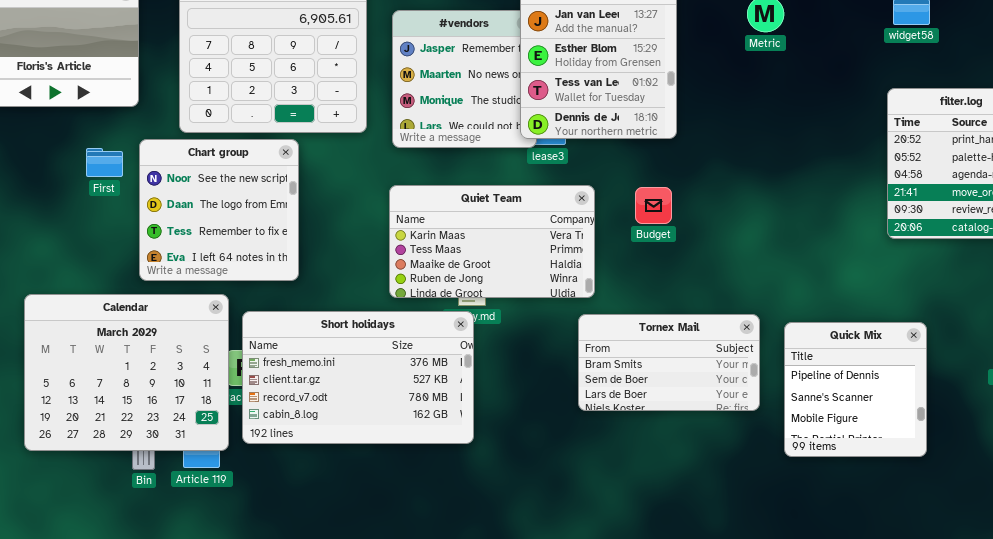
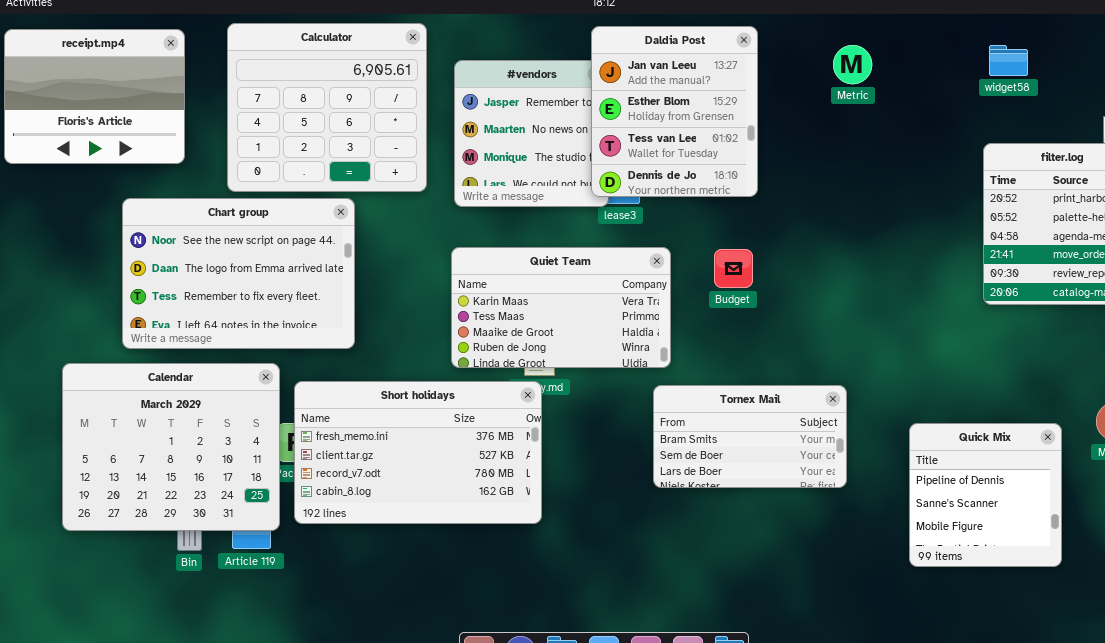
Chart group: [139,139,299,281] -> [122,198,355,349], resized
Quick Mix: [784,322,927,457] -> [909,423,1062,567], moved

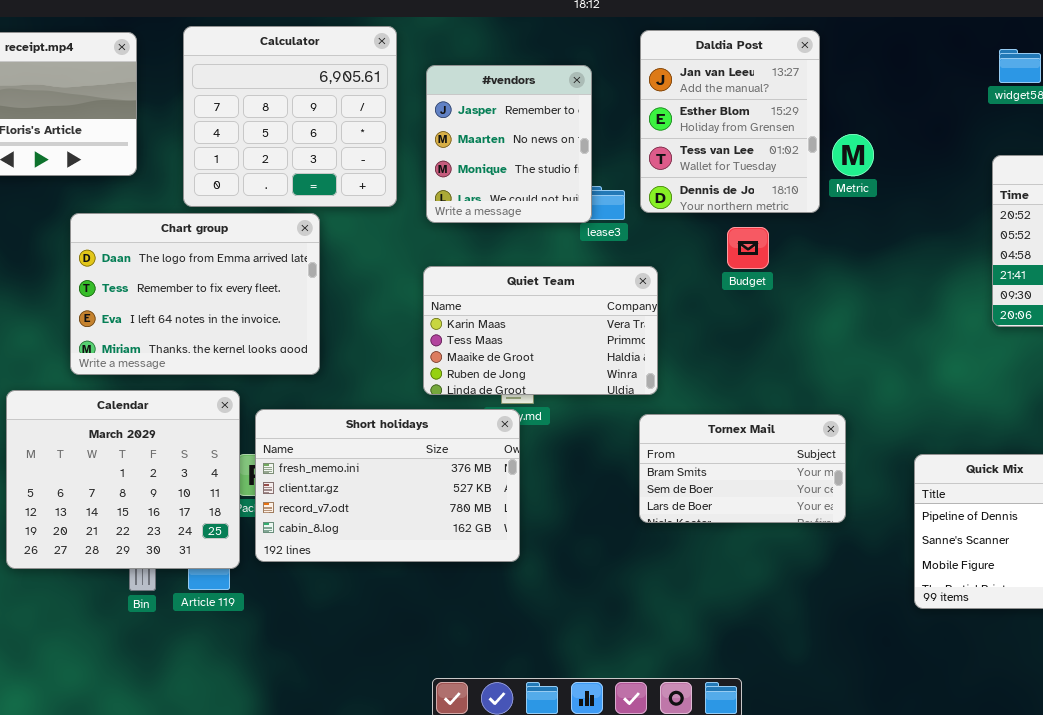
Daldia Post: [591,26,758,197] -> [640,30,820,213], moved
Metric: [833,45,872,84] -> [832,134,874,176], moved
Chart group: [122,198,355,349] -> [70,213,320,375], scrolled down 1 row
Budget: [714,249,753,288] -> [727,227,769,269], moved

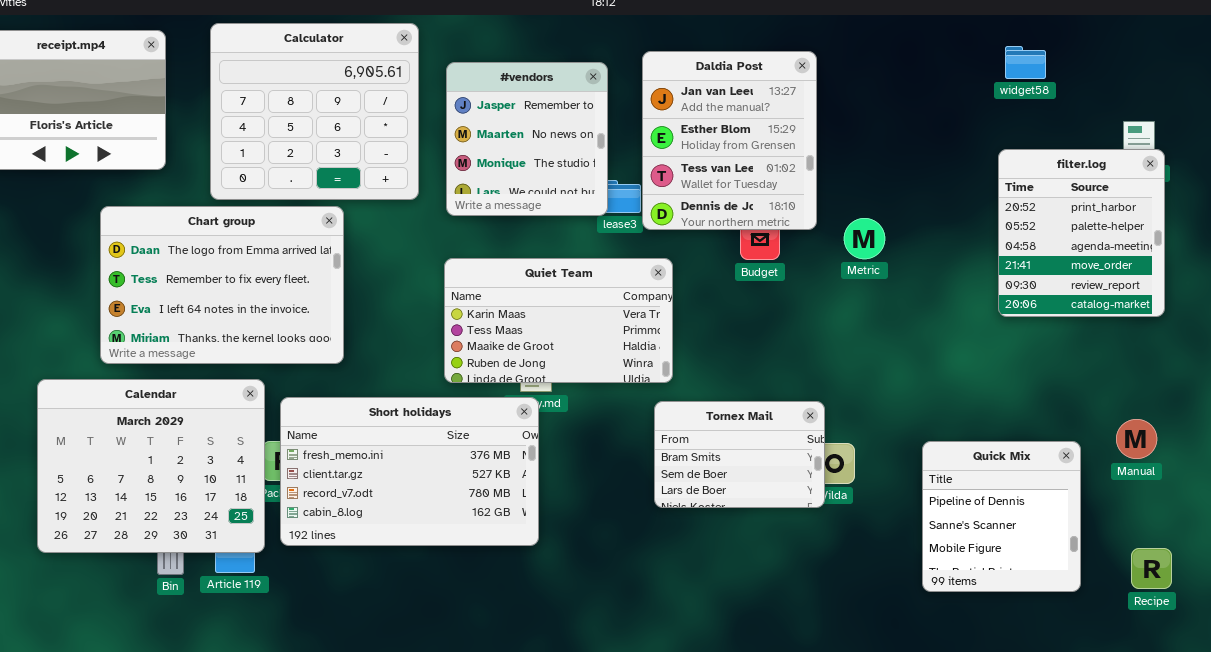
Daldia Post: [640,30,820,213] -> [642,51,817,230], moved
Metric: [832,134,874,176] -> [844,218,885,259], moved
Tornex Mail: [639,414,846,523] -> [654,401,825,508], resized

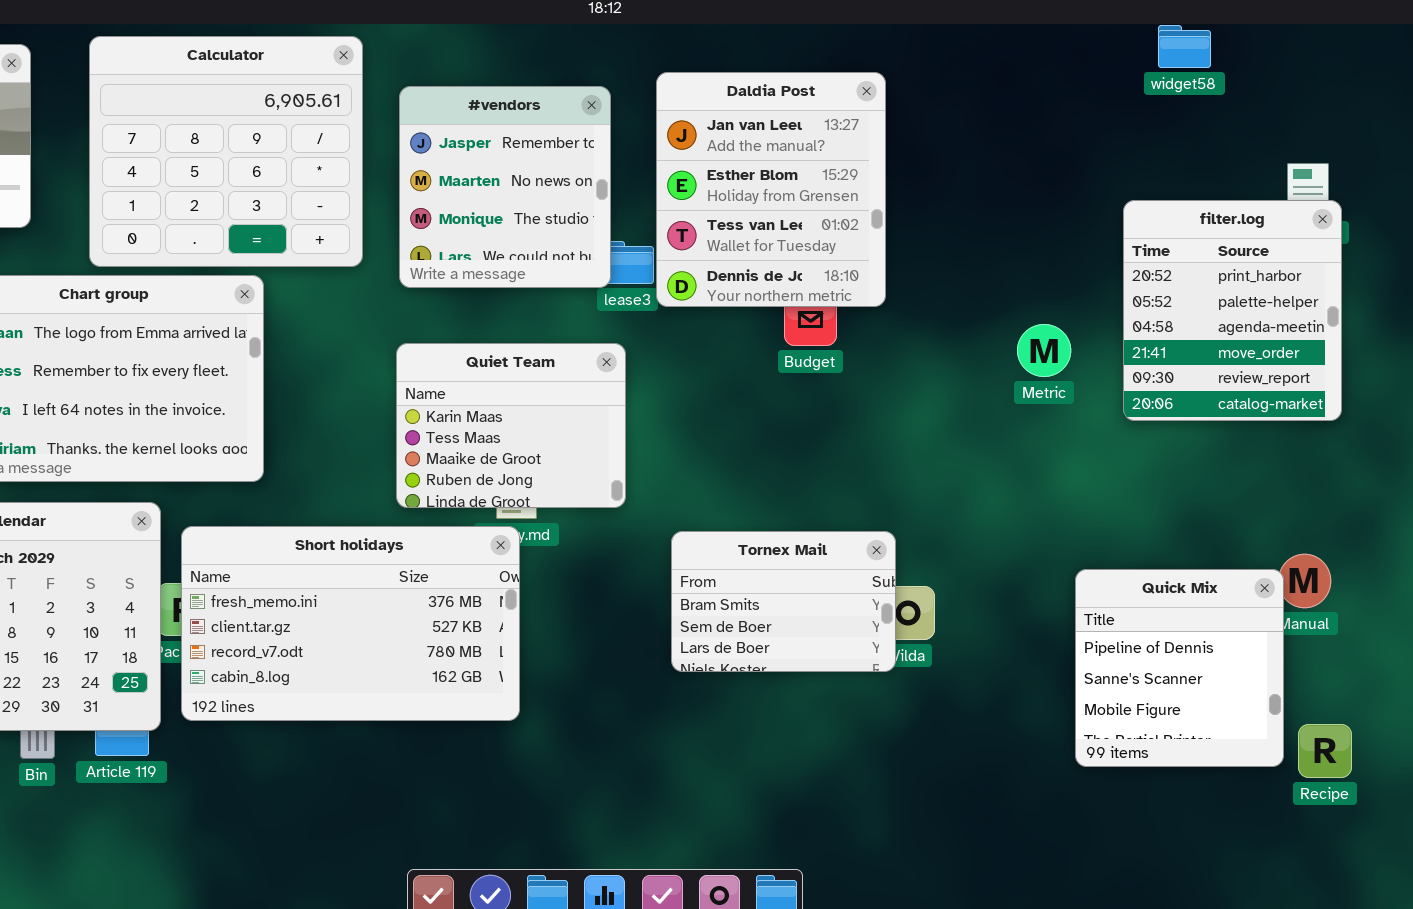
widget58: [1005,46,1046,79] -> [1158,25,1211,68], moved
Metric: [844,218,885,259] -> [1017,324,1071,377], moved
Quiet Team: [444,258,673,383] -> [396,343,626,508], resized
Quick Mix: [922,441,1081,592] -> [1075,569,1284,767], moved

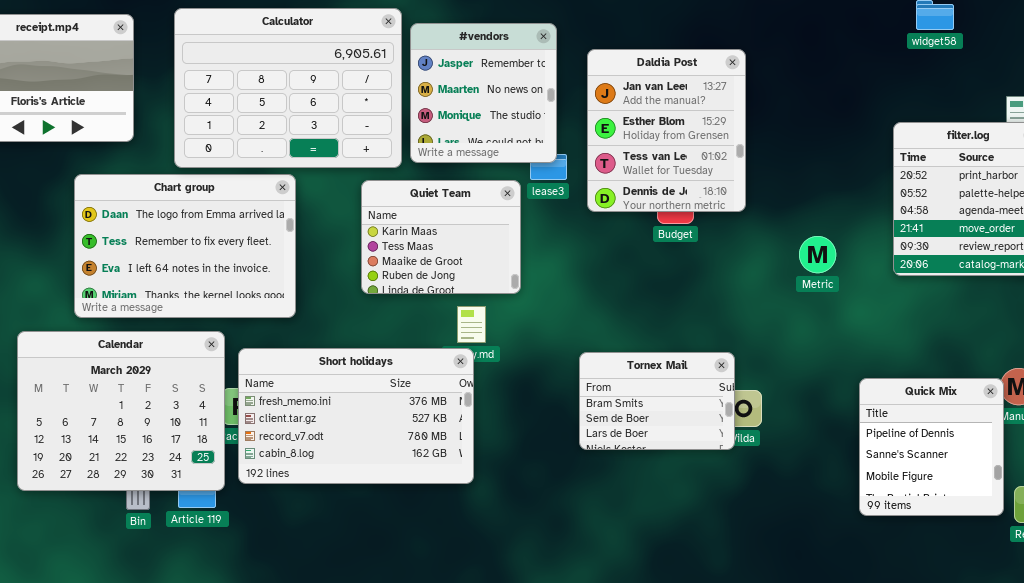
Calculator: [89,36,363,267] -> [174,8,402,168], resized
Daldia Post: [656,72,886,307] -> [587,49,746,212], moved
#vendors: [399,86,611,288] -> [410,23,557,163], moved
Metric: [1017,324,1071,377] -> [799,236,836,273], moved
Quiet Team: [396,343,626,508] -> [361,180,521,294], moved

